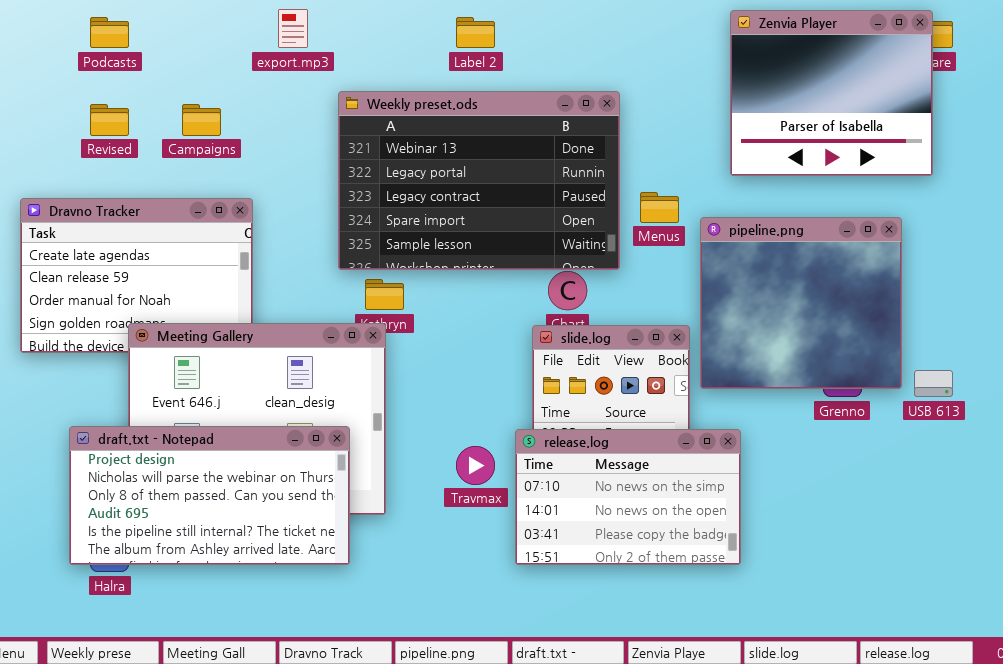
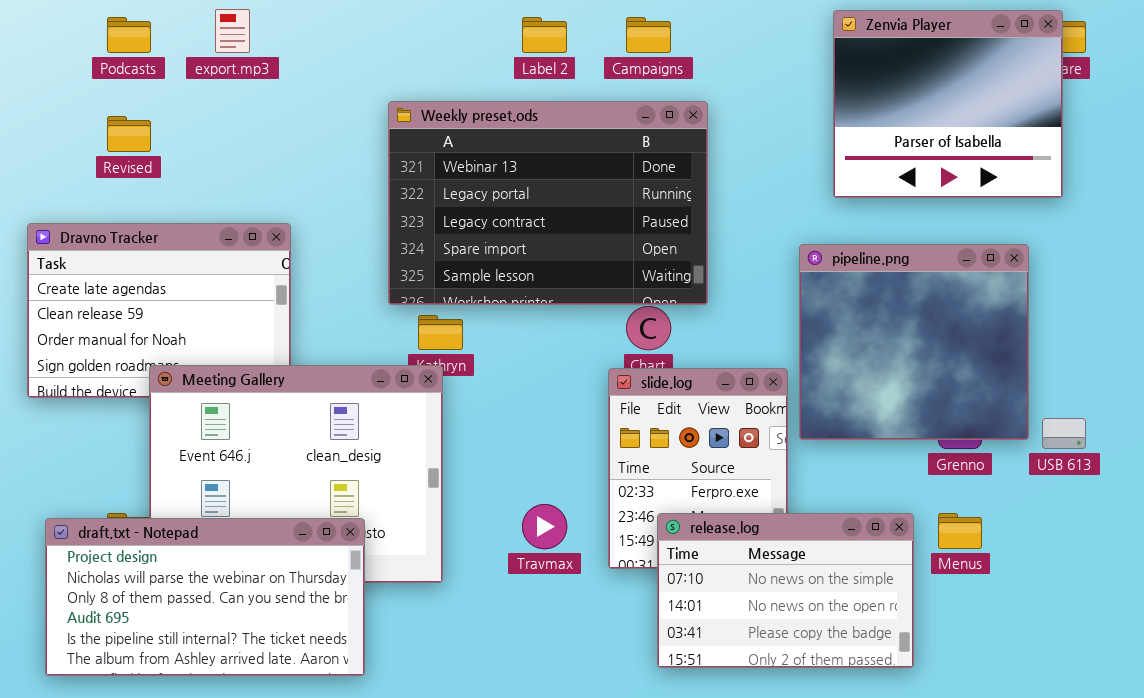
export.mp3: [278,9,308,48] -> [215,9,250,53], moved
Campaigns: [182,104,221,136] -> [626,17,671,53], moved
Menus: [640,192,679,223] -> [938,513,982,549], moved
draft.txt - Notepad: [69,426,350,565] -> [45,518,365,676], moved
release.log: [515,429,741,565] -> [657,513,914,668], moved

